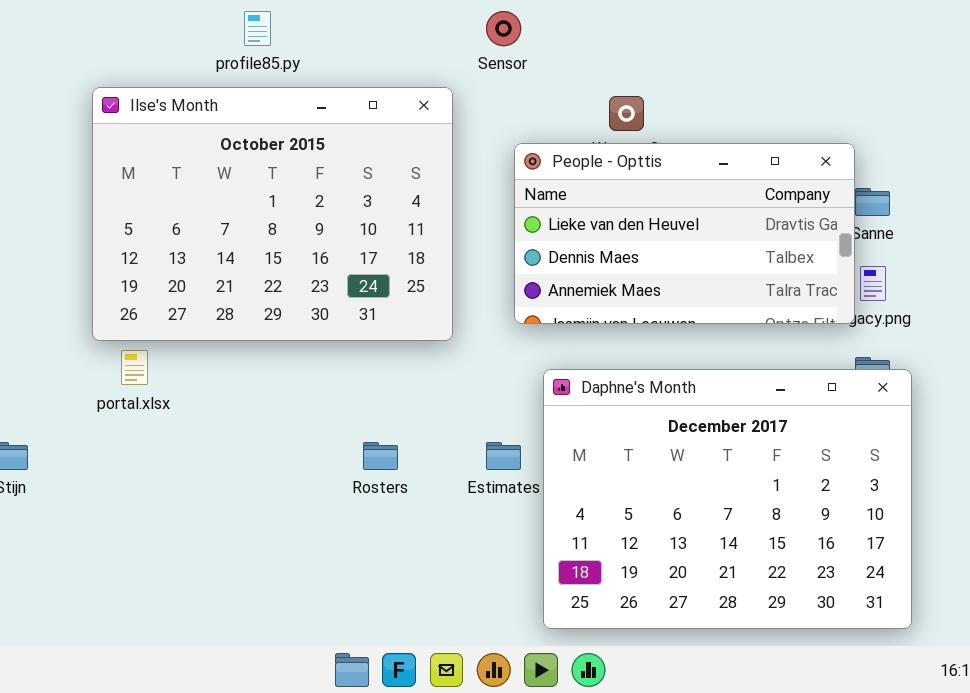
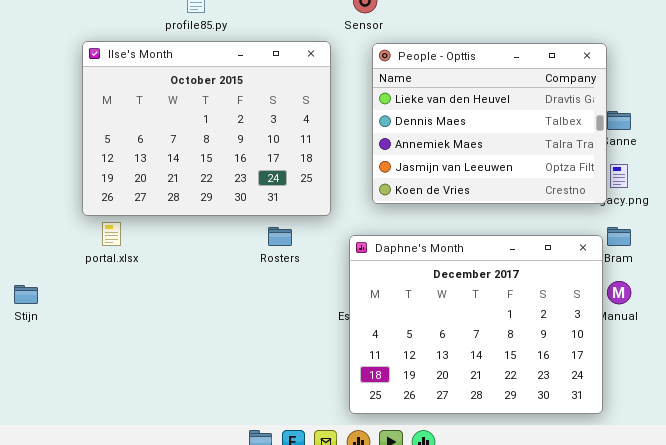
People - Opttis: [514,143,855,324] -> [372,43,607,204], resized
Daphne's Month: [543,369,912,629] -> [349,235,603,414], moved
Rosters: [363,442,398,470] -> [268,227,292,246], moved

